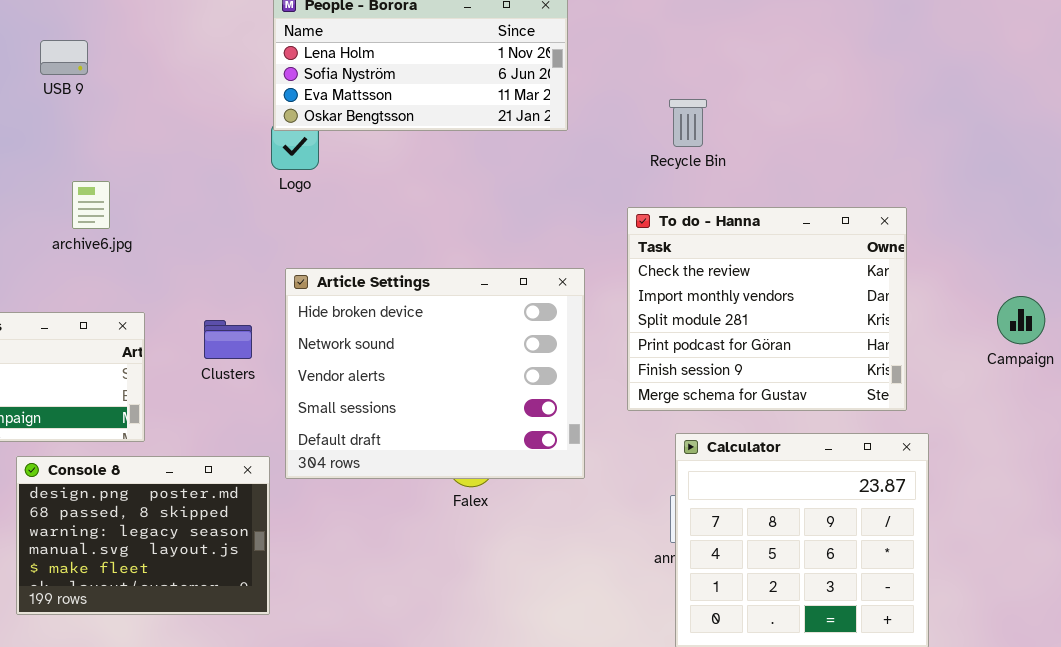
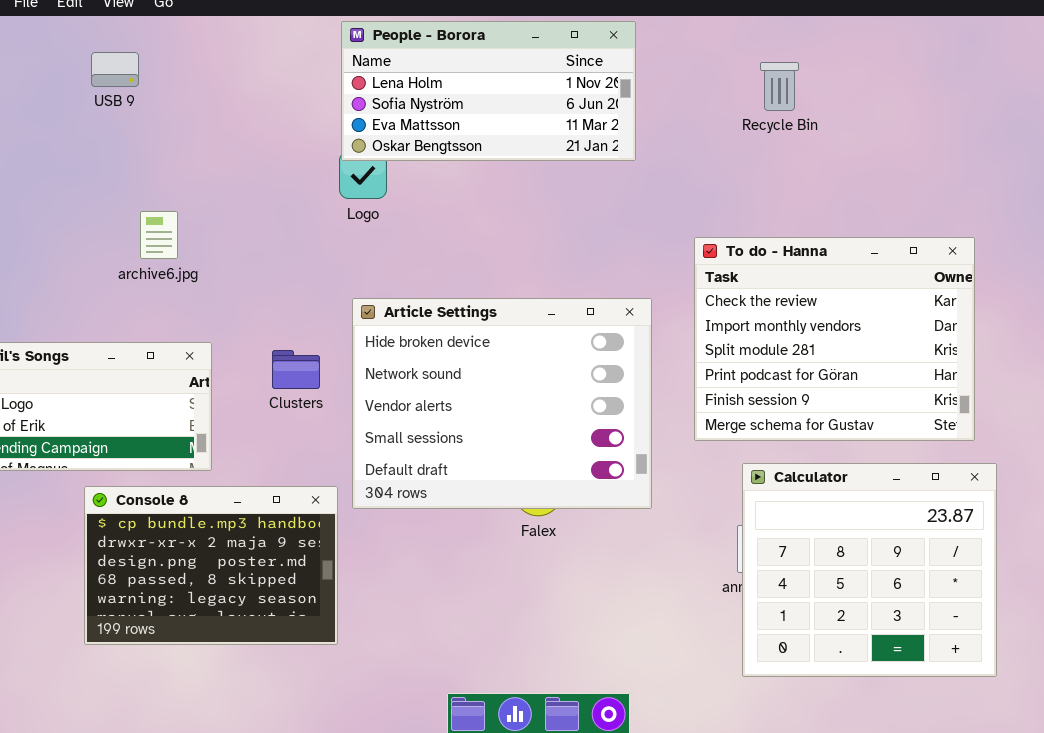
USB 9: [40,40,88,75] -> [91,52,139,87], moved
Recycle Bin: [669,99,707,147] -> [760,62,799,111], moved
Console 8: [16,456,270,615] -> [84,486,338,645], scrolled up 2 rows

